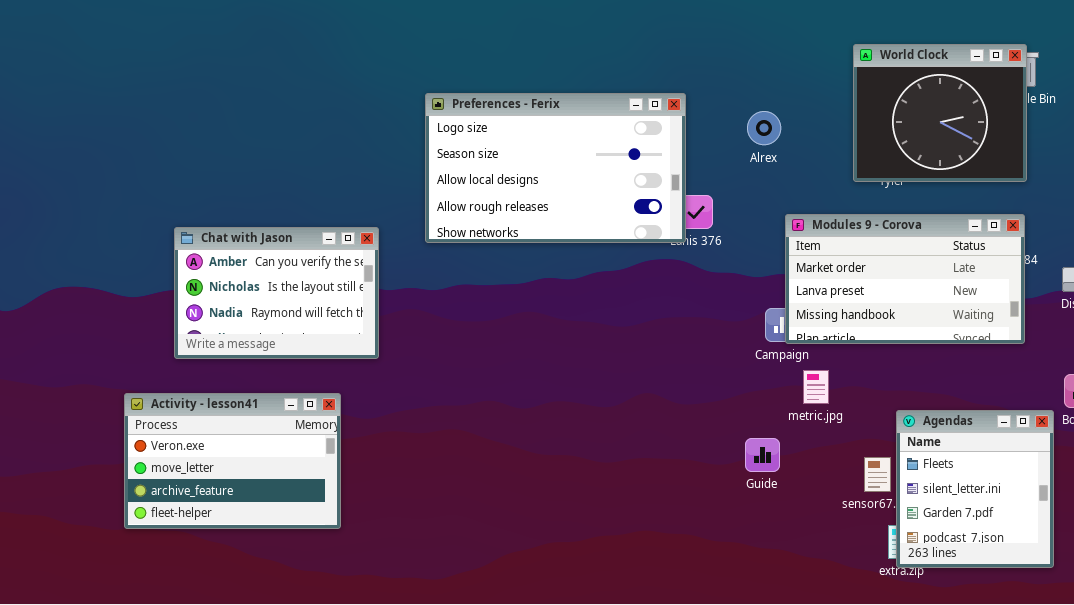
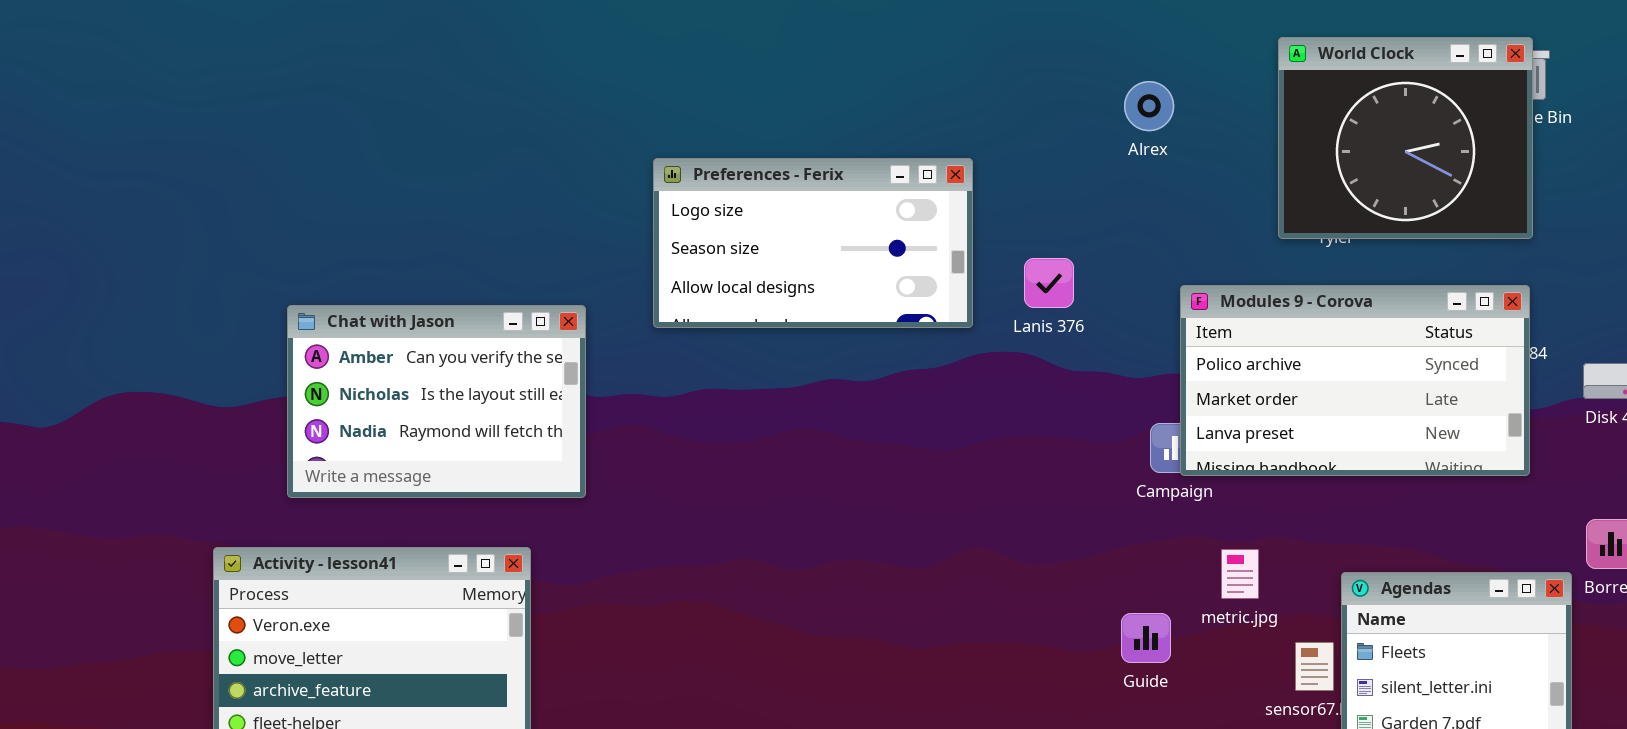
Preferences - Ferix: [425,93,686,243] -> [653,158,973,328], resized
Alrex: [747,111,781,145] -> [1124,81,1174,131], moved
Modules 9 - Corova: [785,214,1025,344] -> [1180,285,1530,476], scrolled up 1 row
metric.jpg: [803,370,829,404] -> [1221,549,1259,599], moved

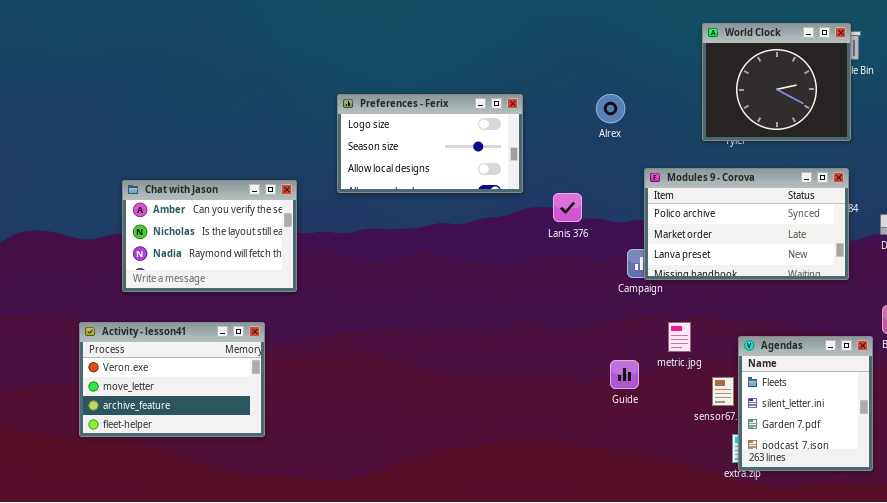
Alrex: [1124,81,1174,131] -> [596,94,625,123], moved
Lanis 376: [1024,258,1074,308] -> [553,193,582,222], moved

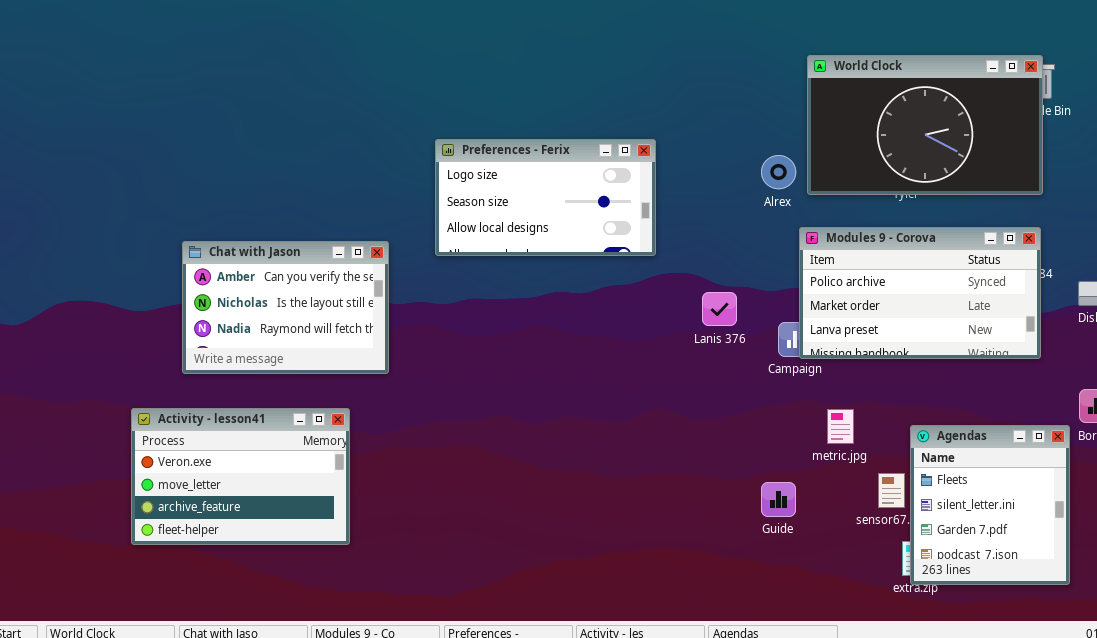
World Clock: [702,23,851,141] -> [807,55,1043,195], resized
Alrex: [596,94,625,123] -> [761,155,796,189], moved
Lanis 376: [553,193,582,222] -> [702,292,737,326], moved
Guide: [610,360,639,389] -> [761,482,796,517], moved

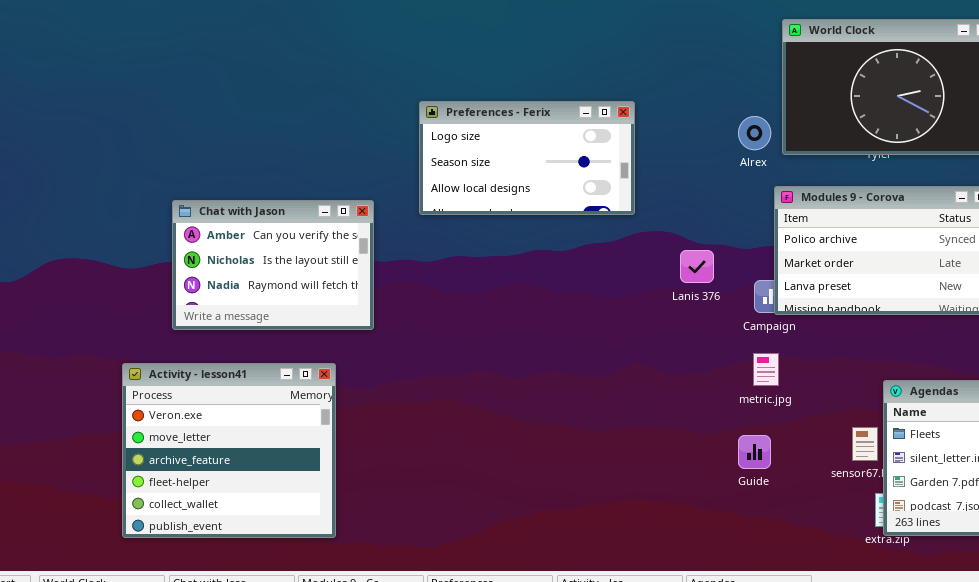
Activity - lesson41: [131,408,350,545] -> [122,363,336,538], resized
metric.jpg: [827,409,854,444] -> [753,353,779,386], moved

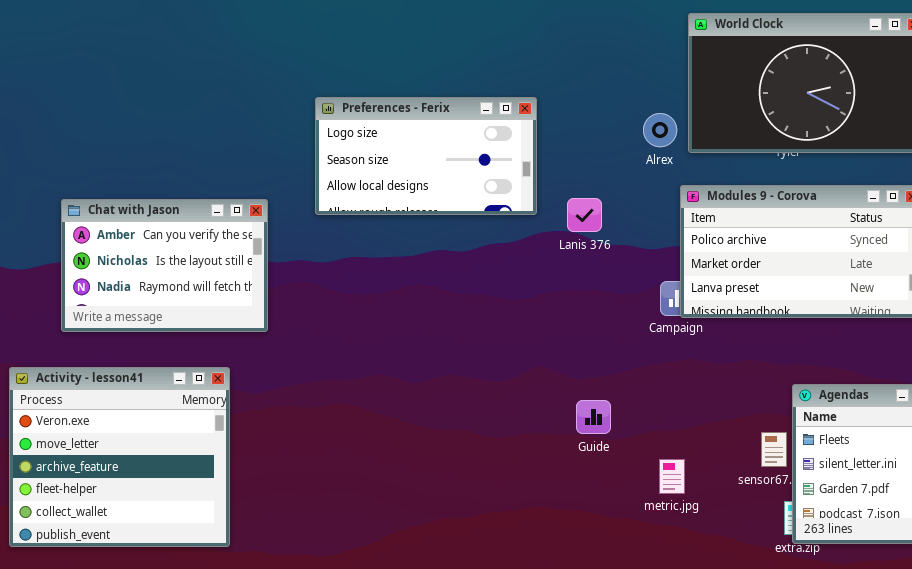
Lanis 376: [680,250,714,283] -> [567,198,602,232], moved
metric.jpg: [753,353,779,386] -> [659,459,685,494], moved
Guide: [738,435,771,469] -> [576,400,611,434], moved

